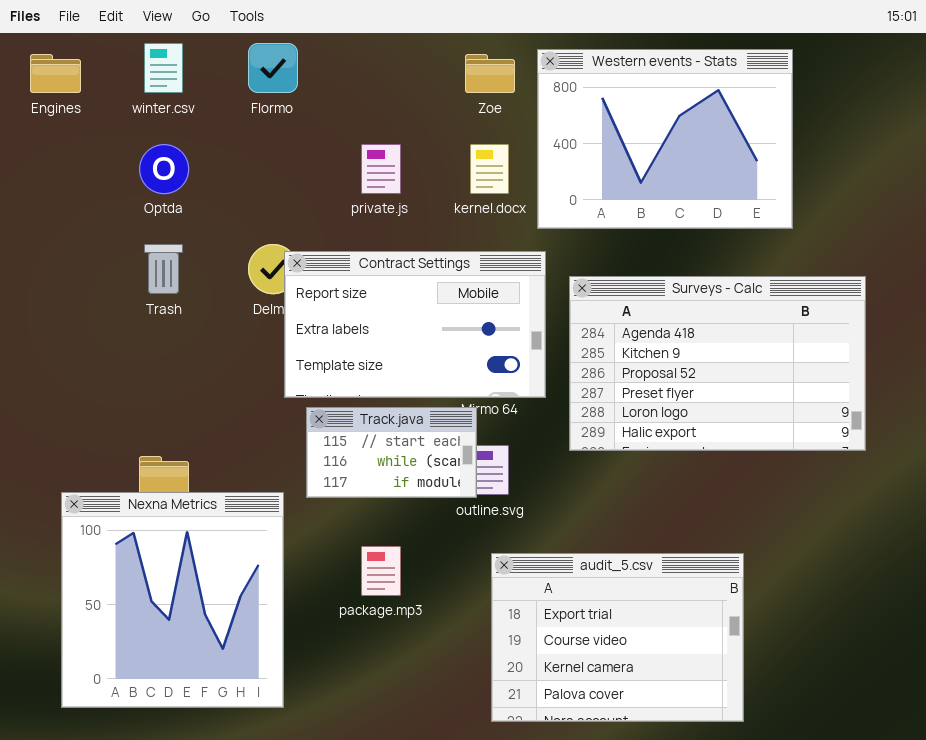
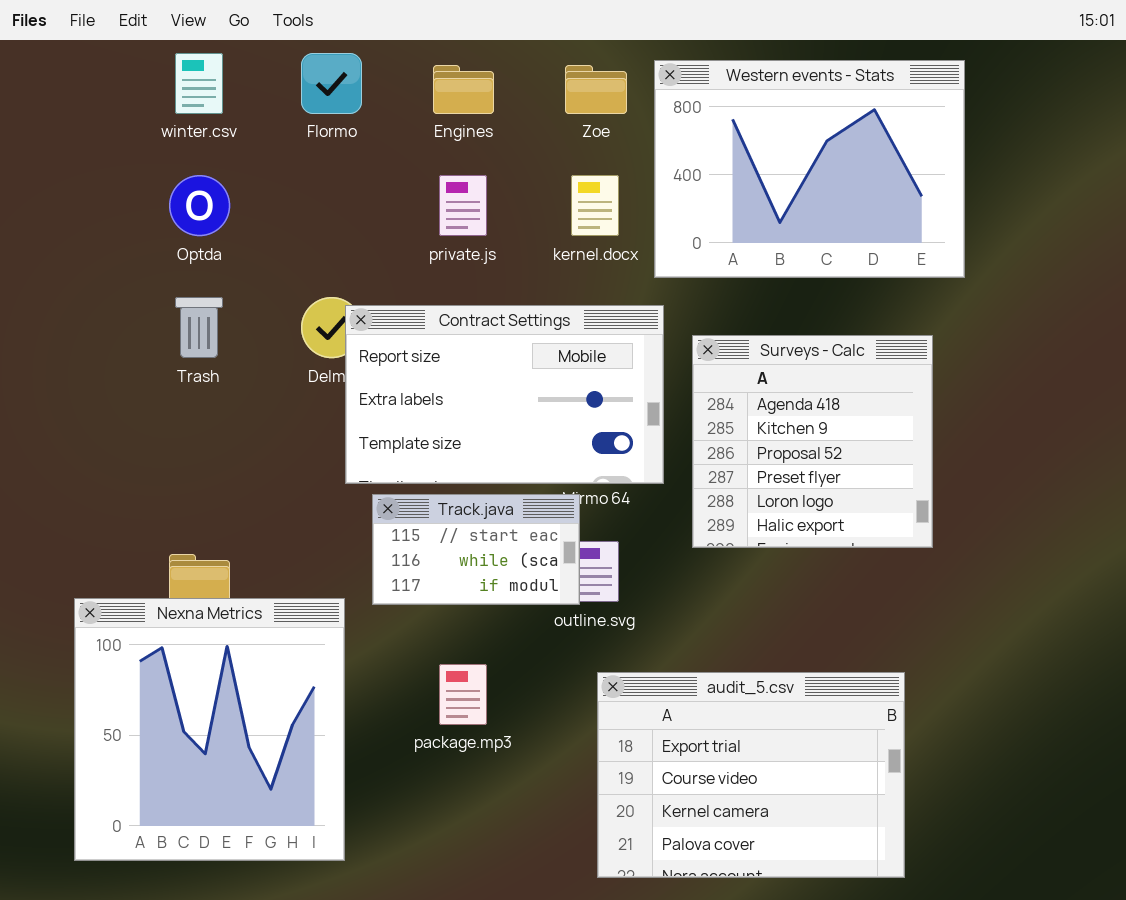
Engines: [30,54,81,93] -> [433,65,494,114], moved
Surveys - Calc: [569,276,866,451] -> [692,335,933,548], resized

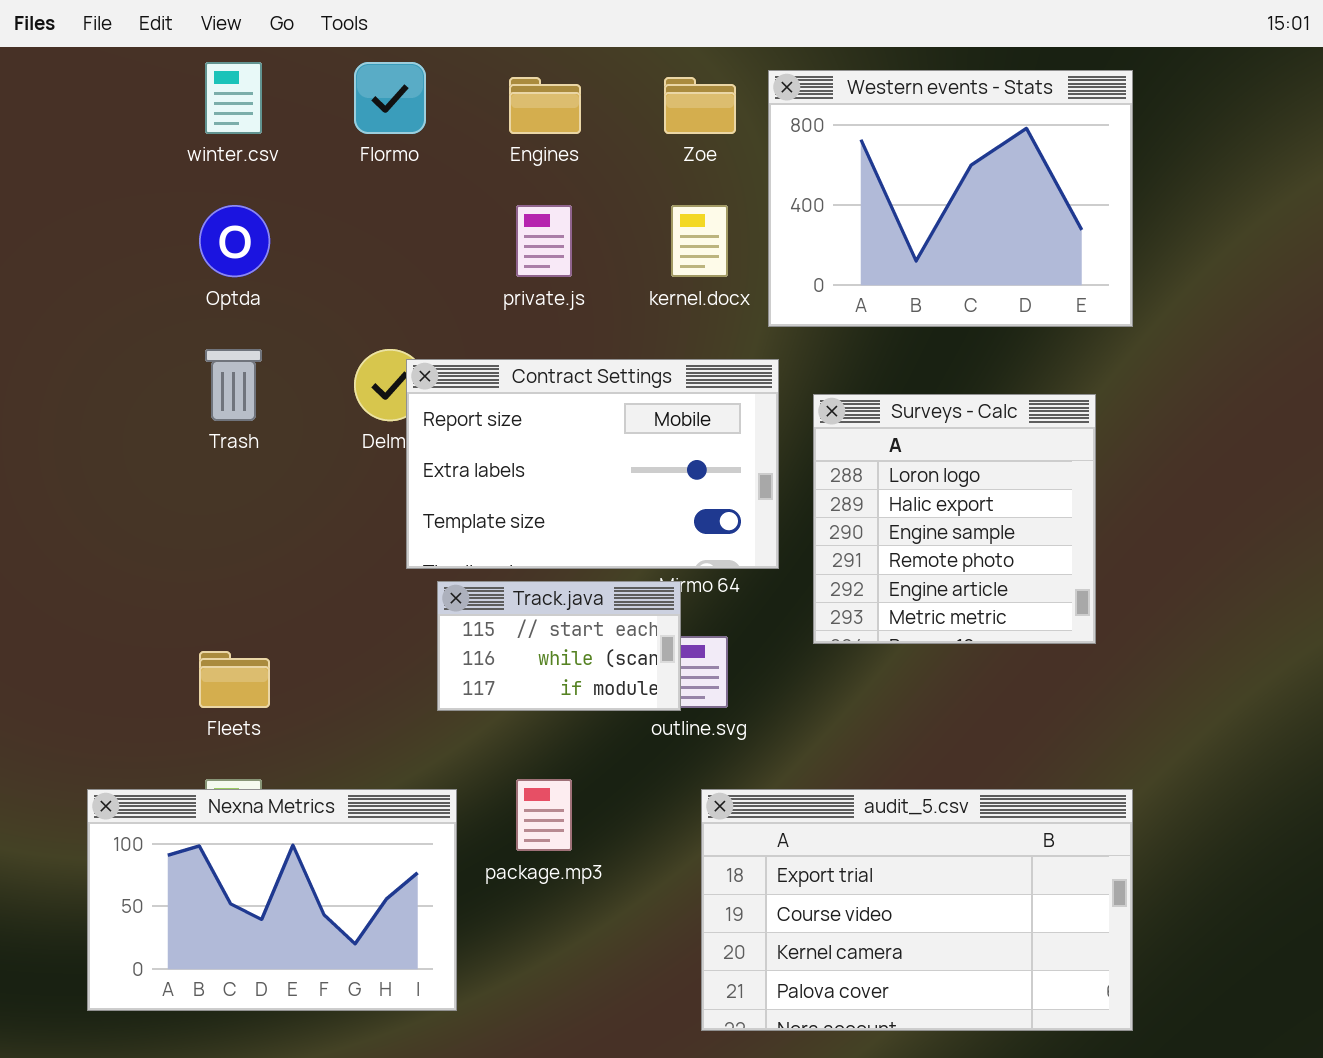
Surveys - Calc: [692,335,933,548] -> [813,394,1096,644], scrolled down 4 rows
Nexna Metrics: [74,598,345,861] -> [87,789,457,1011], resized
audit_5.csv: [597,672,905,878] -> [701,789,1133,1031], resized

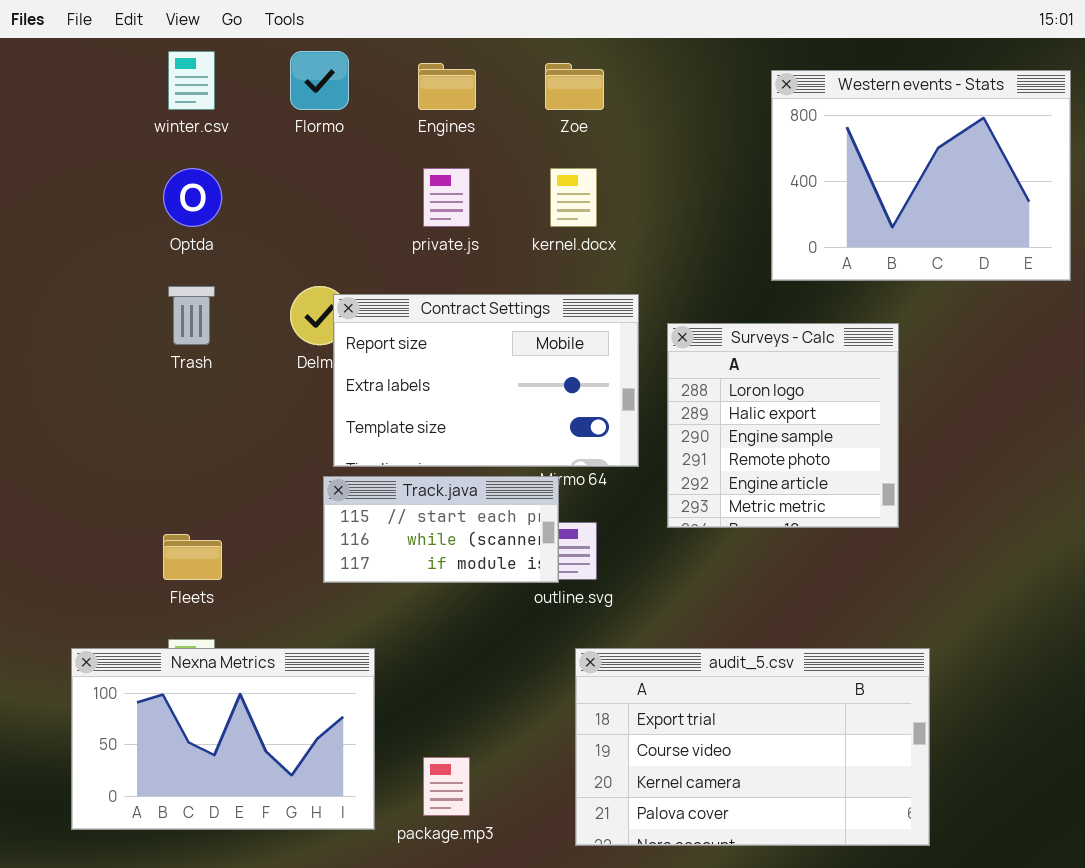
Western events - Stats: [768,70,1133,327] -> [771,70,1071,281], moved
Track.java: [437,581,681,711] -> [323,476,559,583], resized
package.mp3: [516,779,572,851] -> [423,757,470,816], moved

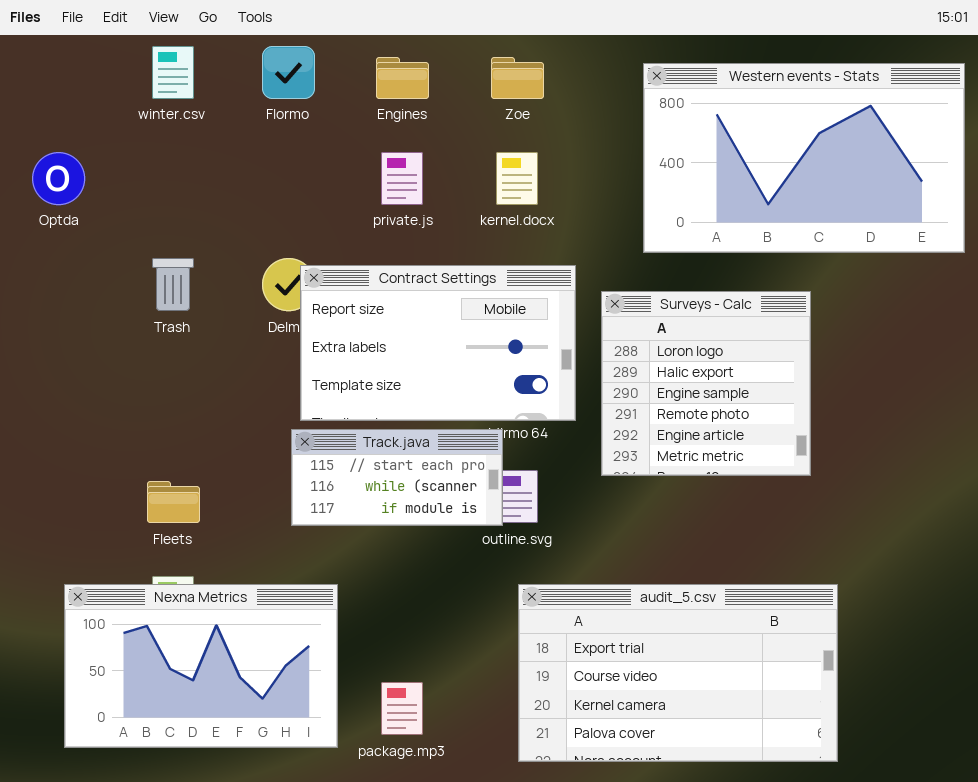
Western events - Stats: [771,70,1071,281] -> [643,63,965,253], resized
Optda: [163,168,222,227] -> [32,152,85,205], moved

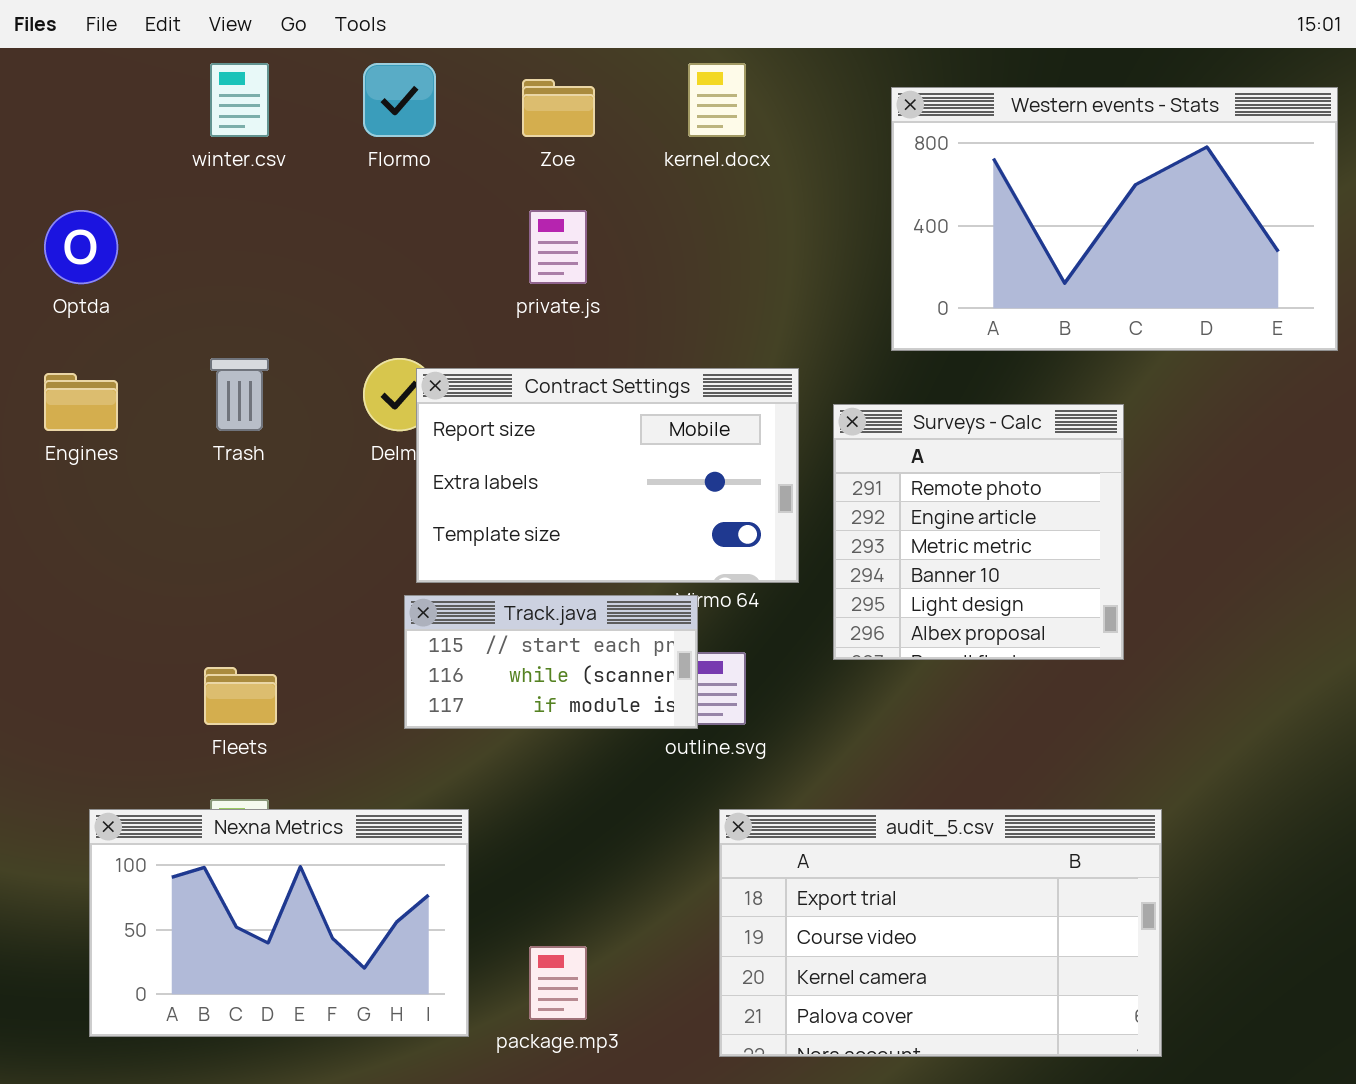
Engines: [376,57,429,99] -> [44,373,118,431], moved
Zoe: [491,57,544,99] -> [522,79,595,137], moved
kernel.docx: [496,152,538,205] -> [688,63,746,137], moved
Surveys - Calc: [601,291,811,476] -> [833,404,1124,660], scrolled down 3 rows

